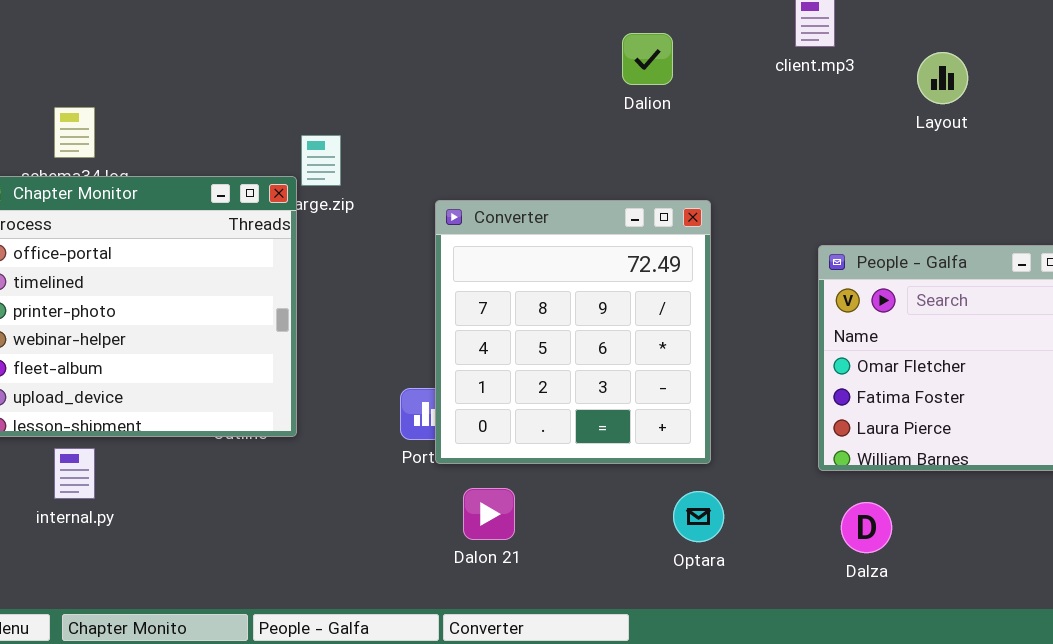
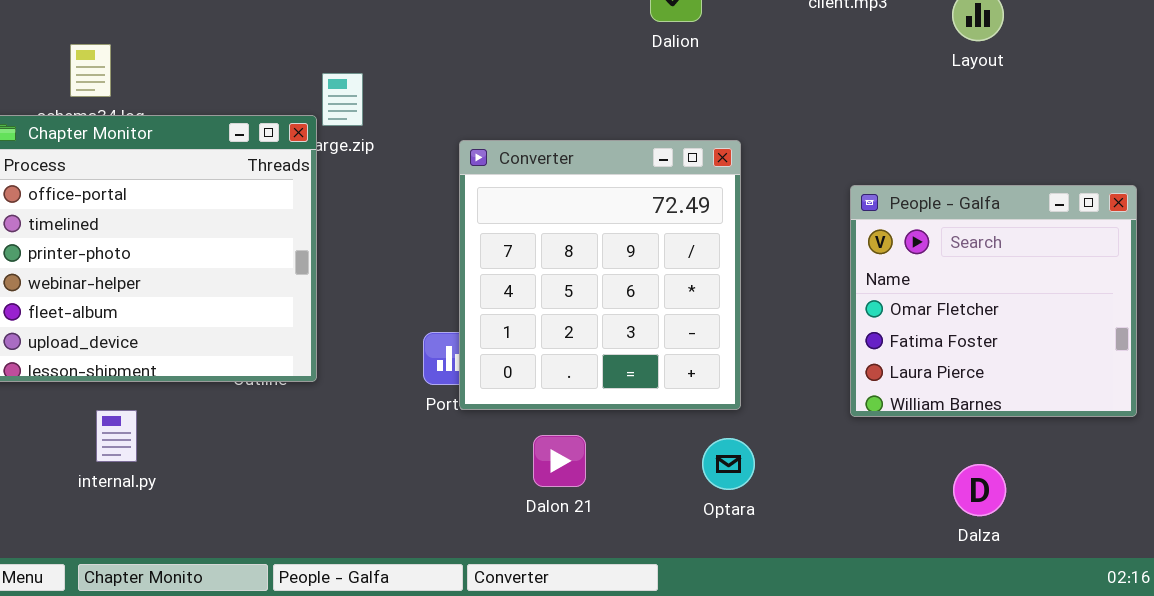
internal.py: [54,448,95,499] -> [96,410,137,462], moved
Dalon 21: [463,488,515,540] -> [533,435,586,487], moved
Dalza: [841,502,892,553] -> [953,464,1006,516], moved

